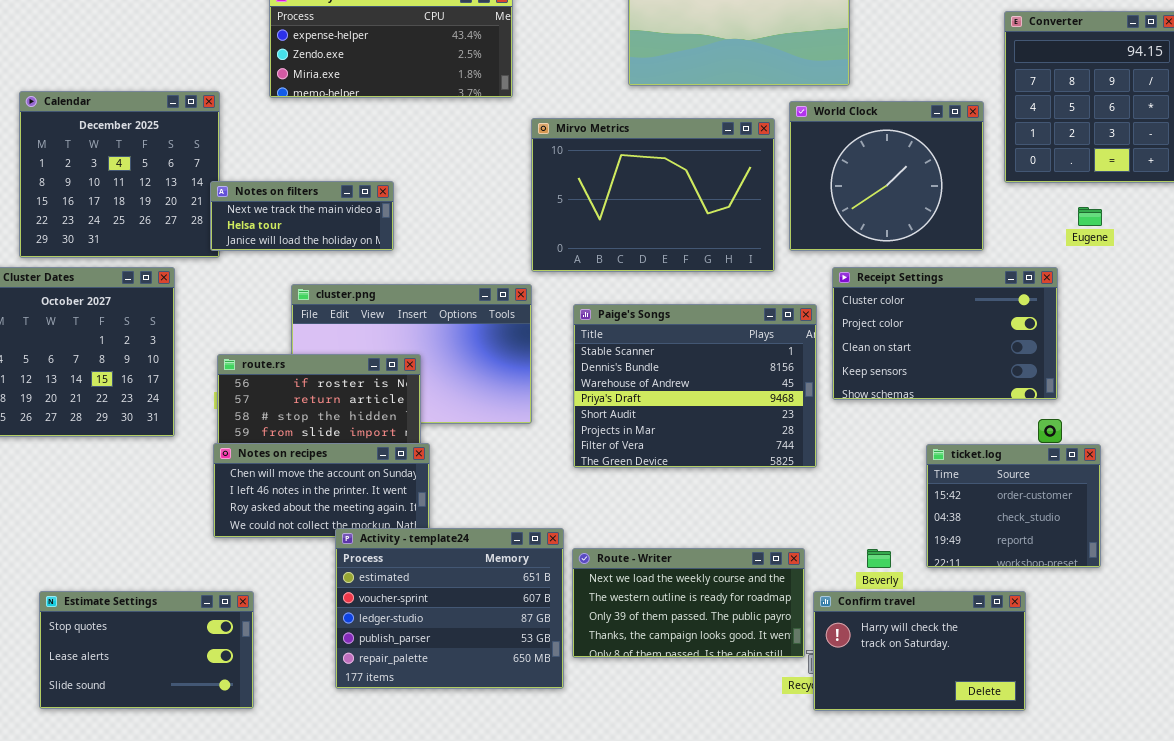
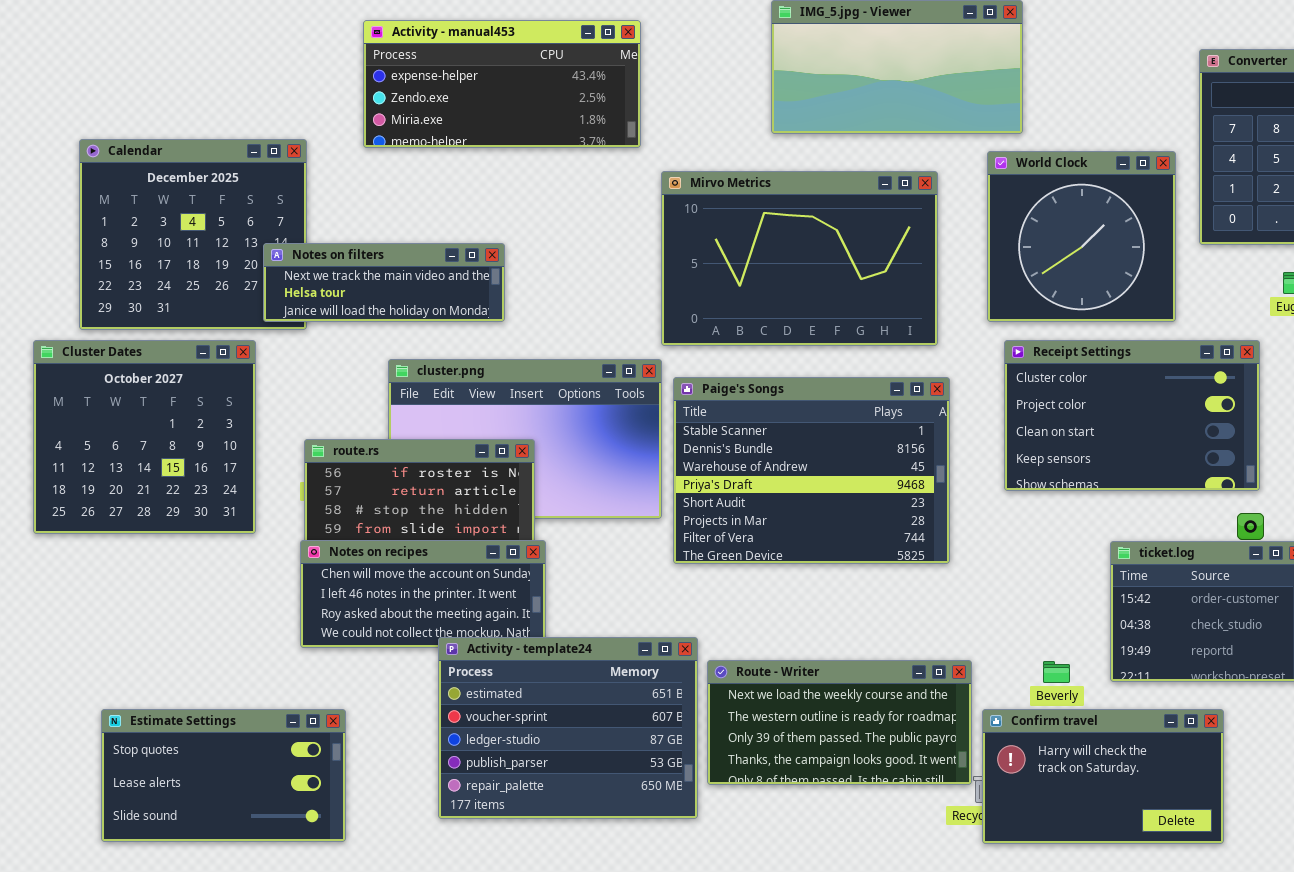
World Clock: [789,101,984,251] -> [987,151,1176,322], resized
Notes on filters: [210,181,394,251] -> [263,243,505,322], resized
Paige's Songs: [573,304,817,468] -> [673,377,950,564], moved

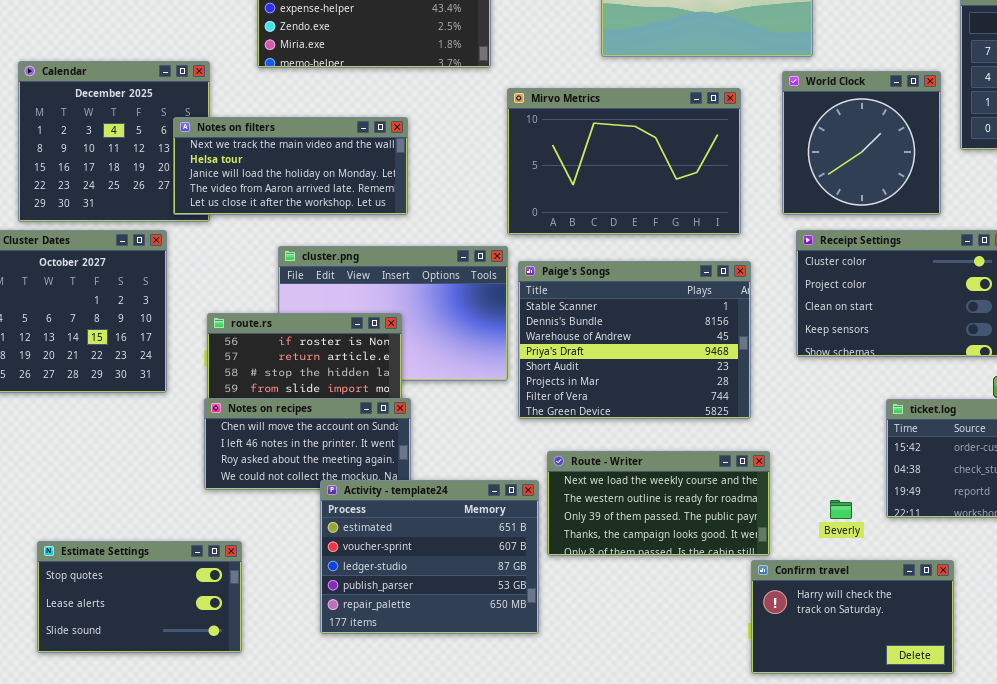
Notes on filters: [263,243,505,322] -> [173,117,408,215], resized
Route - Writer: [707,660,972,785] -> [547,451,770,556], moved
Confirm travel: [982,709,1224,844] -> [751,560,954,674], moved

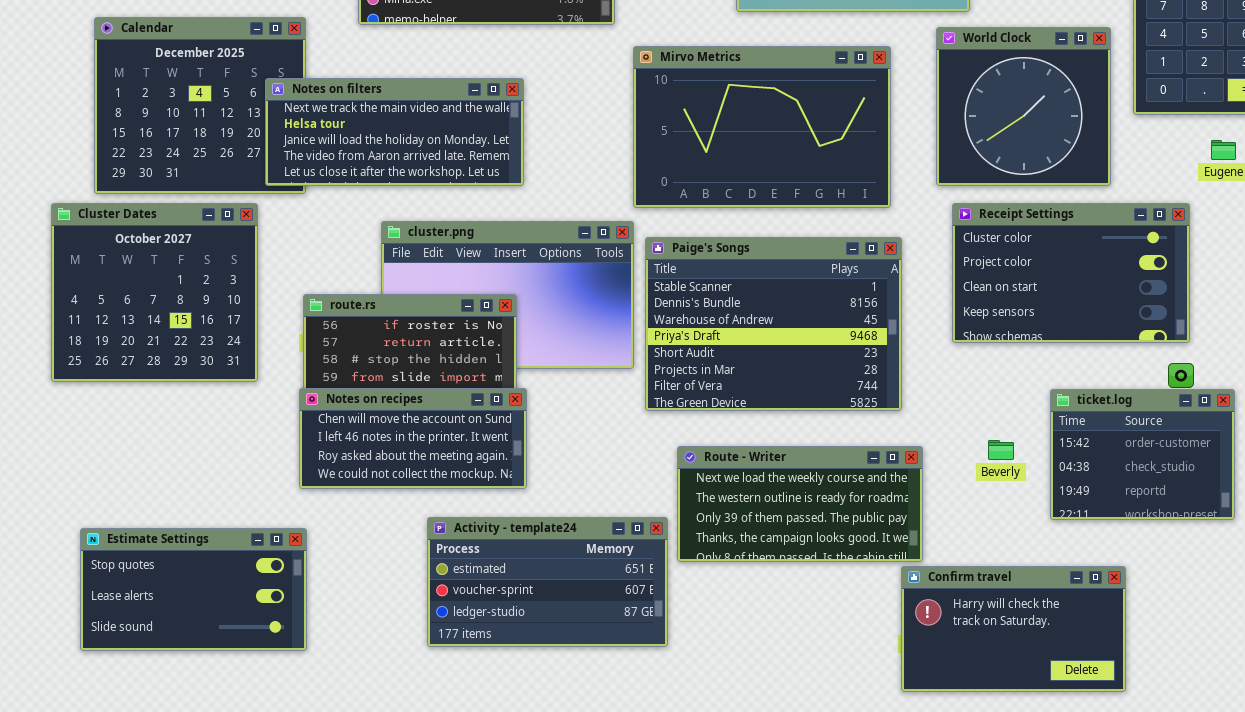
Activity - template24: [320,480,539,634] -> [427,517,668,647], resized
Beverly: [830,500,852,519] -> [988,440,1014,460], moved
Estimate Settings: [37,541,242,653] -> [80,528,307,651], moved

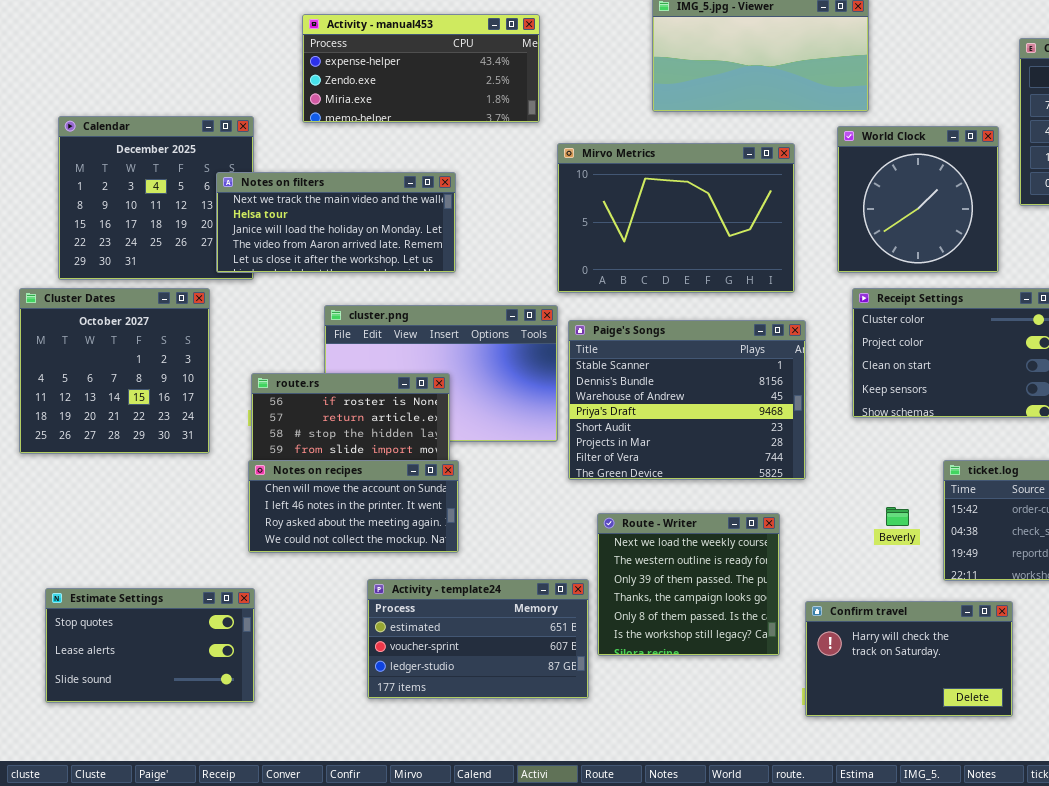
Route - Writer: [677,446,923,562] -> [597,513,780,656], resized
Confirm travel: [901,566,1126,692] -> [805,601,1013,717], moved

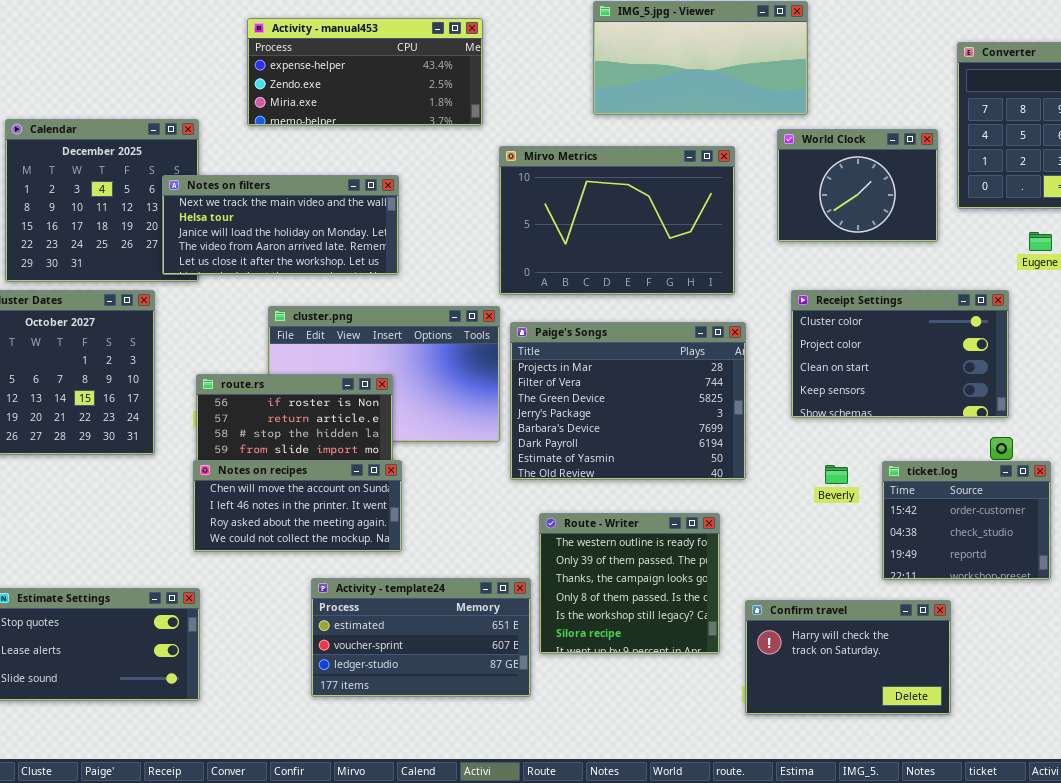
World Clock: [837,126,999,273] -> [777,129,938,242], resized
Paige's Songs: [568,320,806,480] -> [510,322,746,480], scrolled down 5 rows
Beverly: [886,507,909,526] -> [825,465,848,484], moved
Route - Writer: [597,513,780,656] -> [539,513,720,654], scrolled down 1 row

